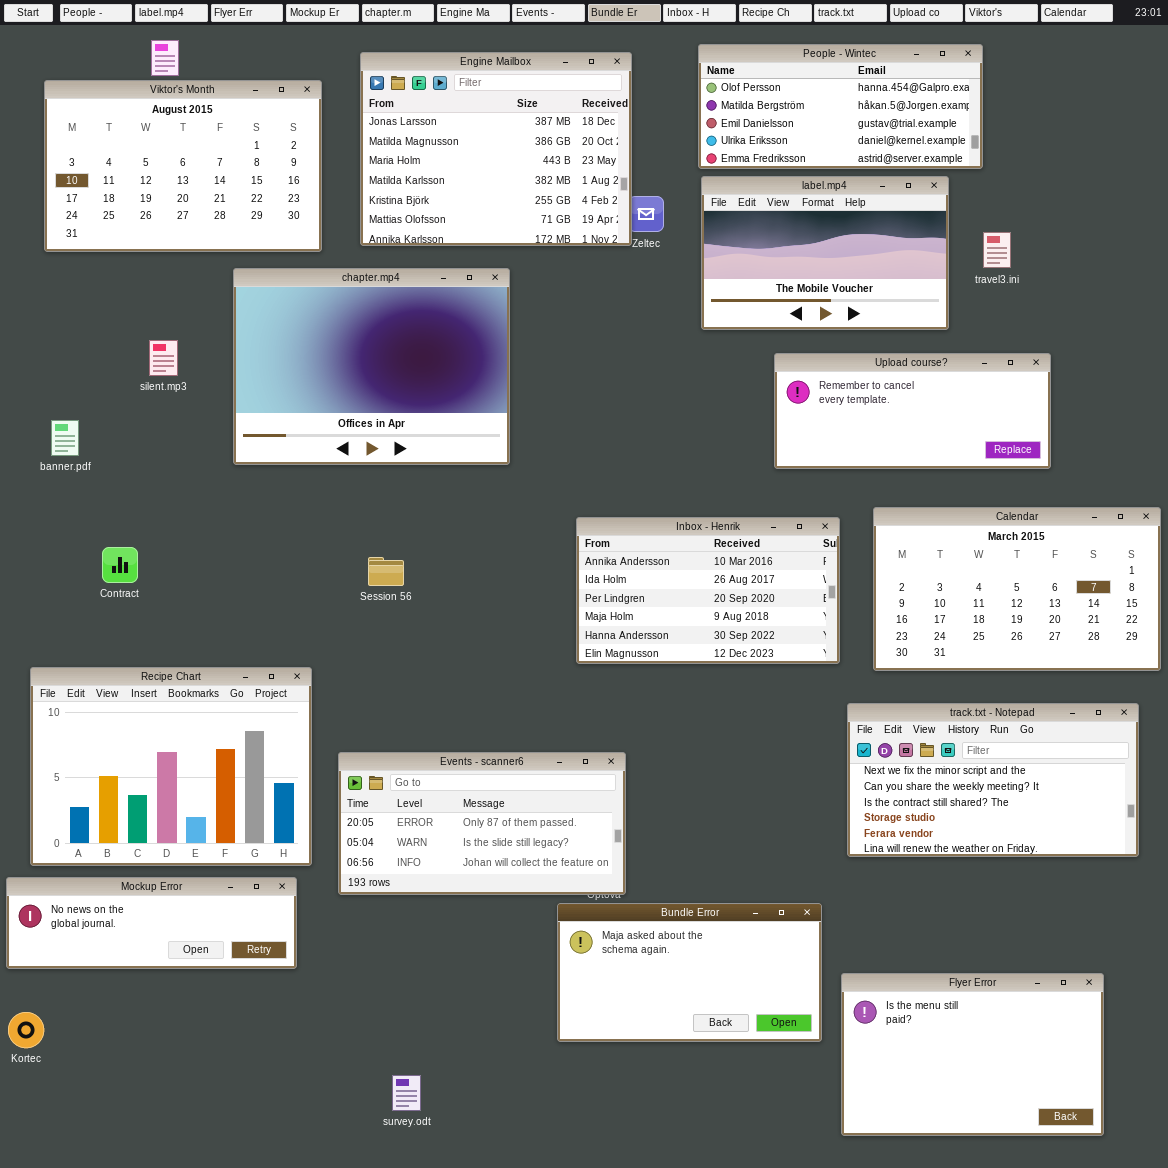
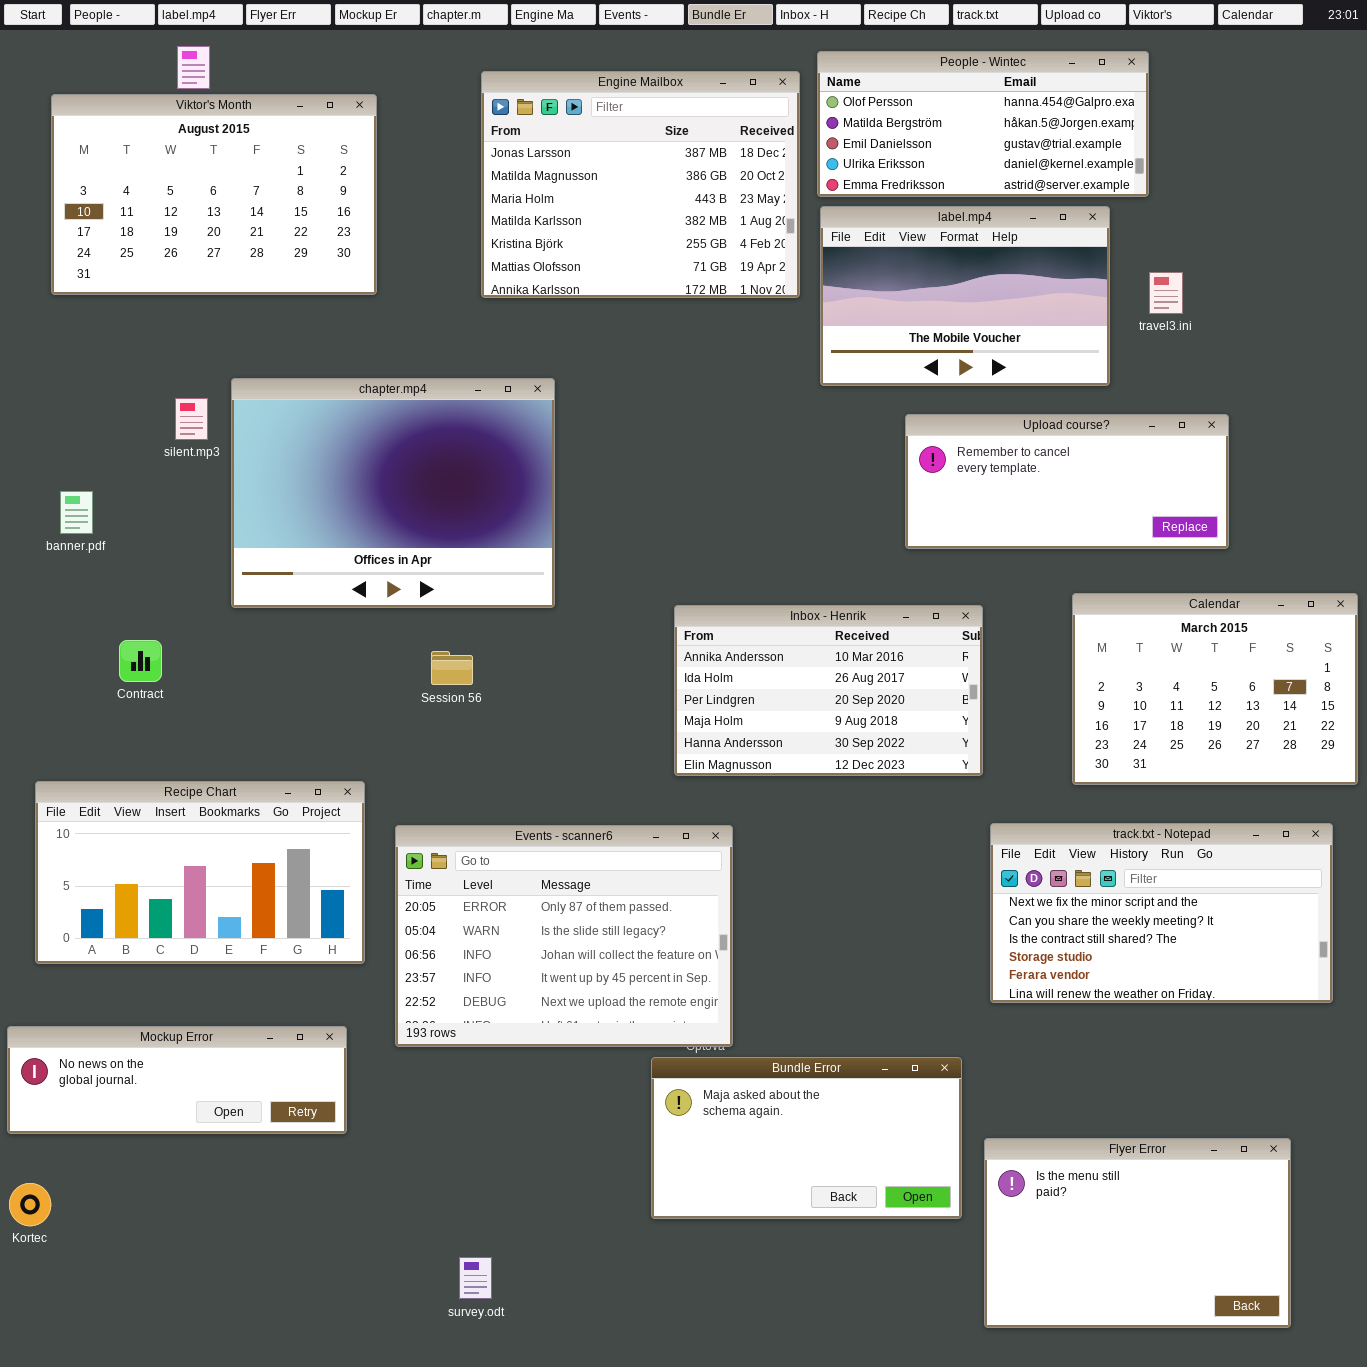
Engine Mailbox: [360,52,632,246] -> [481,71,800,298], moved
chapter.mp4: [233,268,510,465] -> [231,378,555,608], moved
Calendar: [873,507,1161,671] -> [1072,593,1358,785], resized
Recipe Chart: [30,667,312,866] -> [35,781,365,964], resized
Events - scanner6: [338,752,626,895] -> [395,825,733,1047], resized

